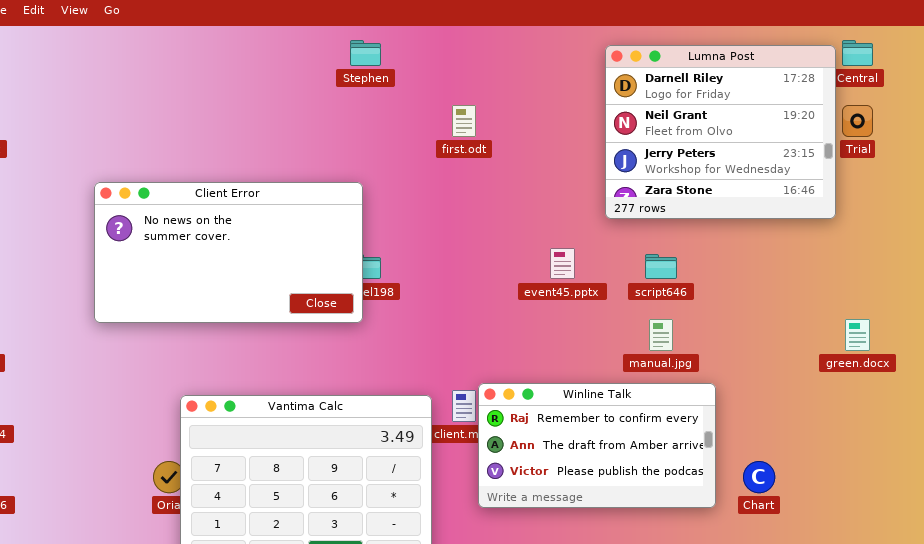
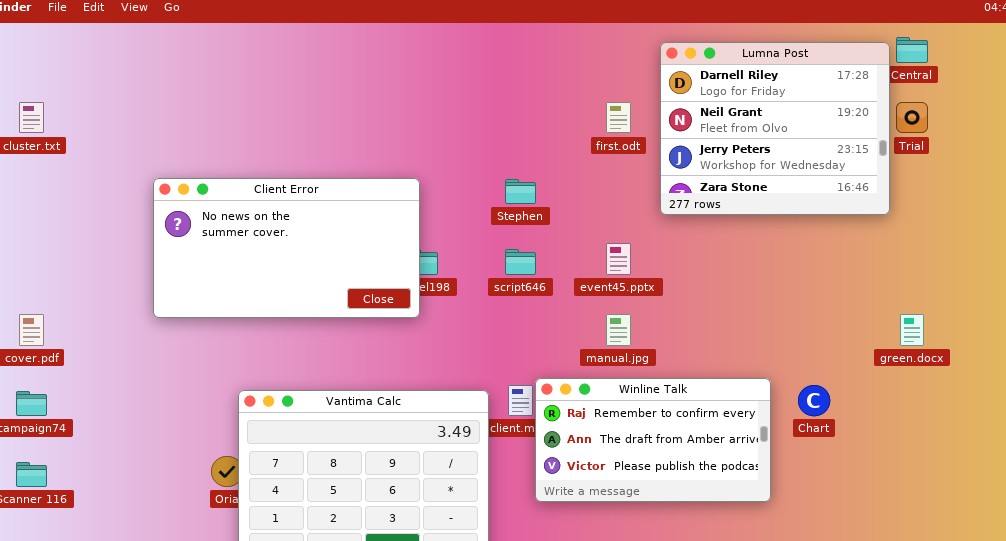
Stephen: [350,40,381,66] -> [505,179,536,204], moved
first.odt: [452,105,476,137] -> [606,102,631,133], moved
script646: [645,254,677,279] -> [505,249,536,275], moved
manual.jpg: [649,319,673,351] -> [606,314,631,346], moved
Chart: [743,461,775,493] -> [798,385,830,416], moved

